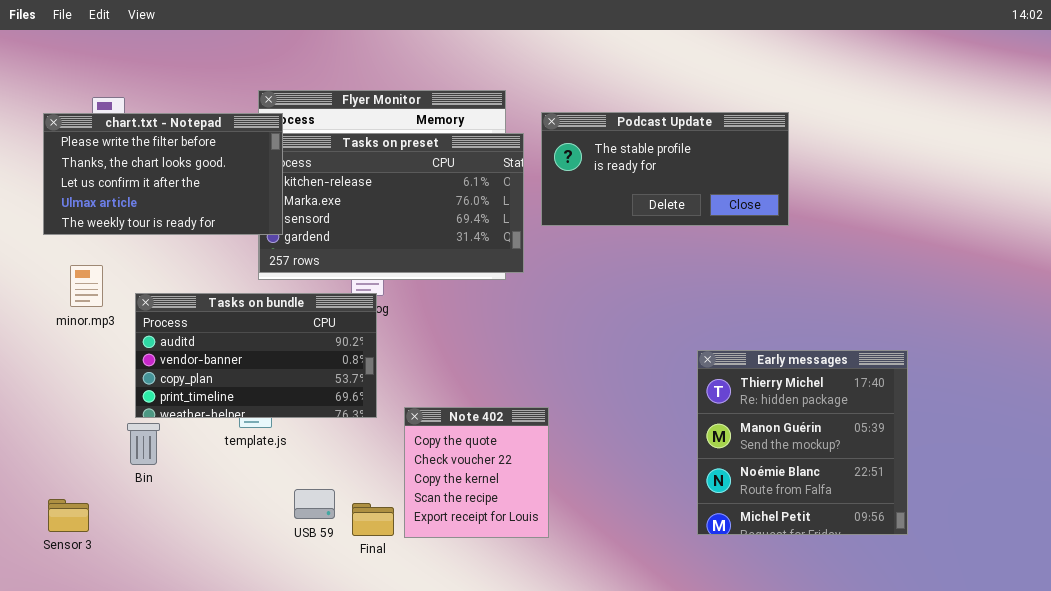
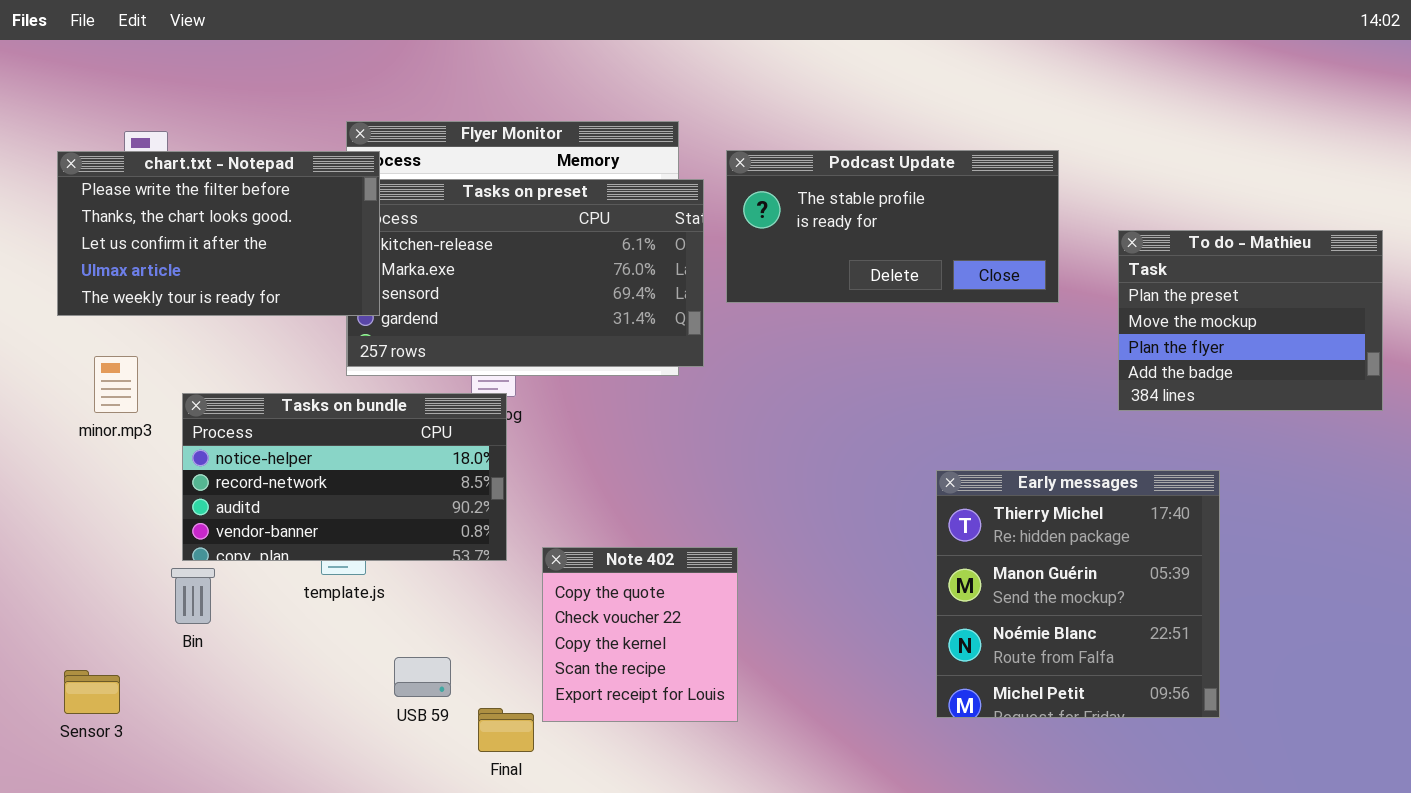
To do - Mathieu: none -> [1118,230,1383,411], opened
Tasks on bundle: [135,293,377,418] -> [182,393,507,561], scrolled up 2 rows
Final: [352,503,394,536] -> [478,708,534,752], moved

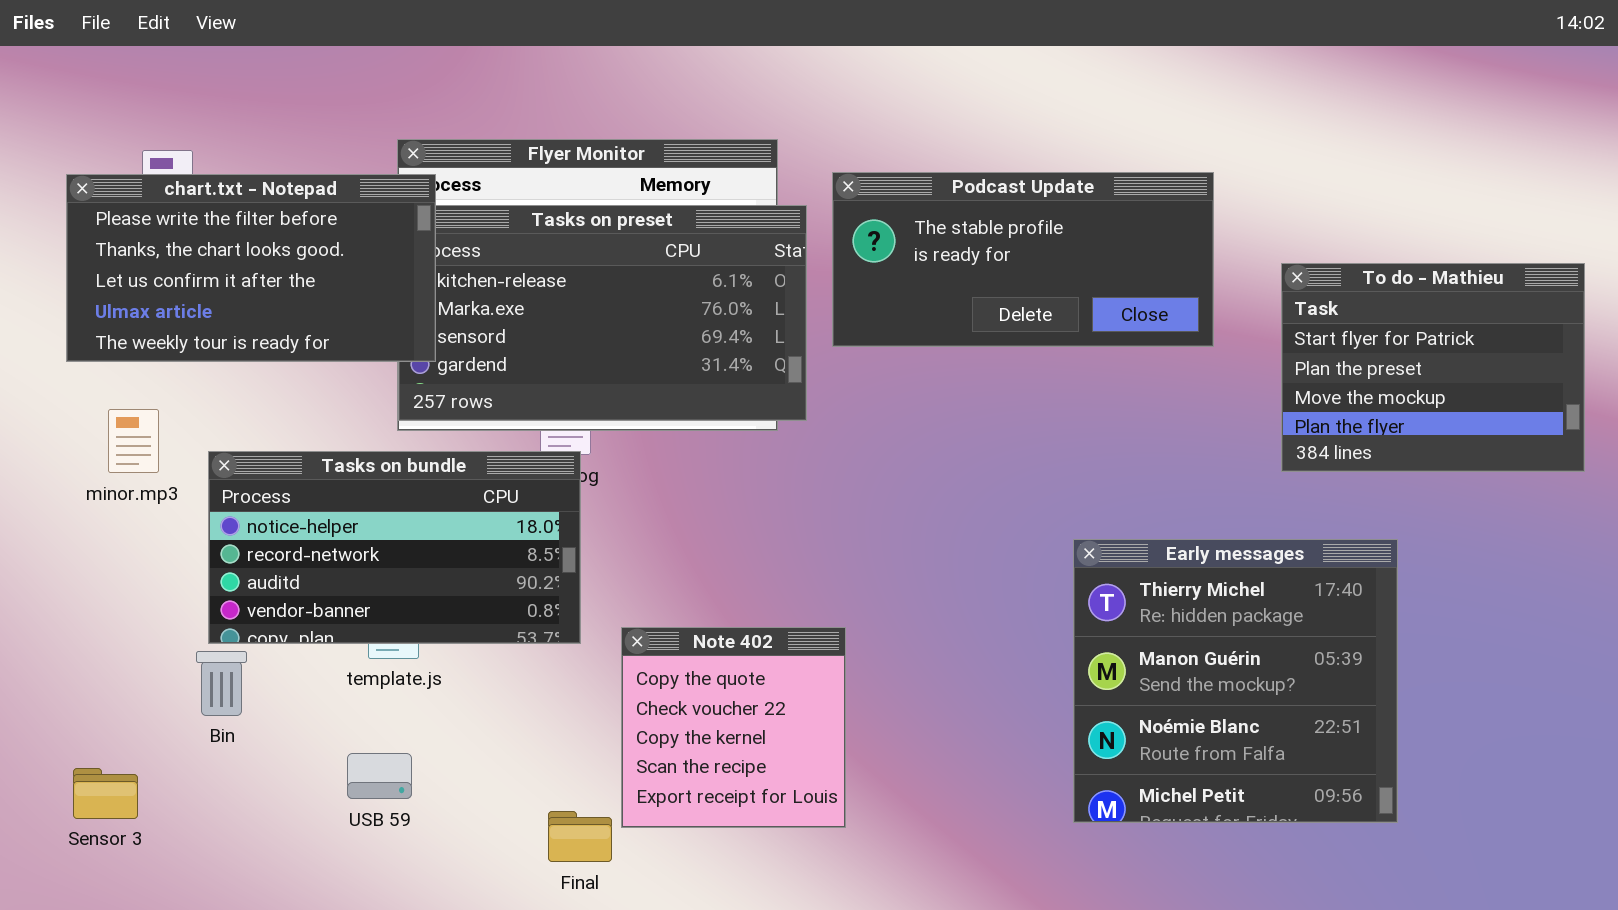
To do - Mathieu: [1118,230,1383,411] -> [1281,263,1585,472], scrolled up 1 row
USB 59: [394,657,451,697] -> [347,753,412,799], moved

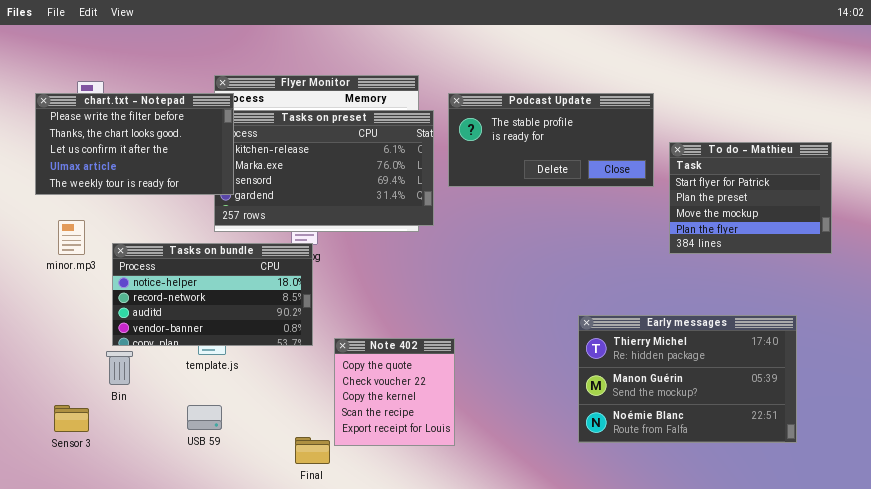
To do - Mathieu: [1281,263,1585,472] -> [669,142,832,254], moved
Early messages: [1073,539,1398,823] -> [578,315,797,443], resized
Sensor 3: [73,768,138,819] -> [54,405,89,432], moved

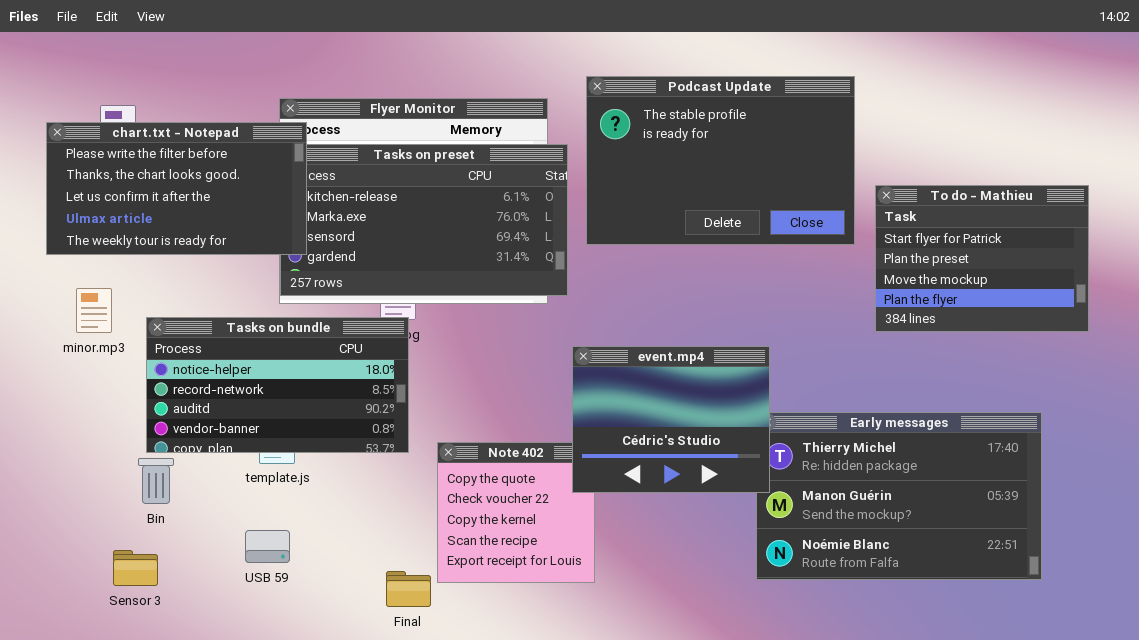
Podcast Update: [448,93,654,187] -> [586,76,855,245], resized
event.mp4: none -> [572,346,770,493], opened
Sensor 3: [54,405,89,432] -> [113,550,158,586], moved

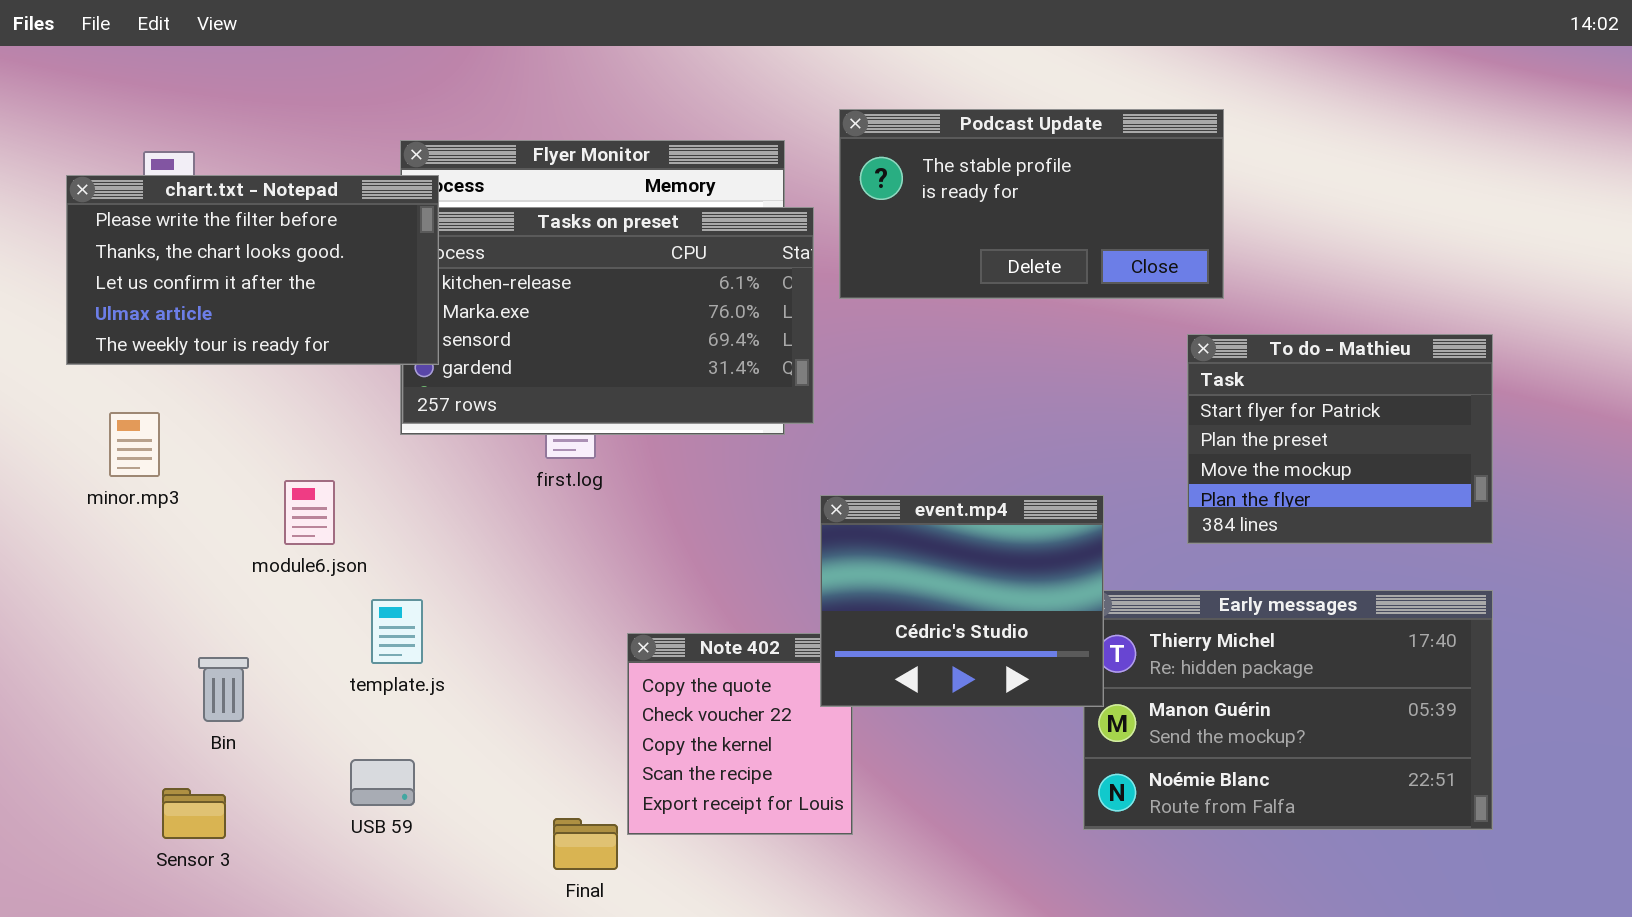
Podcast Update: [586,76,855,245] -> [839,109,1224,299], resized
To do - Mathieu: [875,185,1089,332] -> [1187,334,1493,544], moved
Tasks on bundle: [146,317,409,453] -> none, closed

